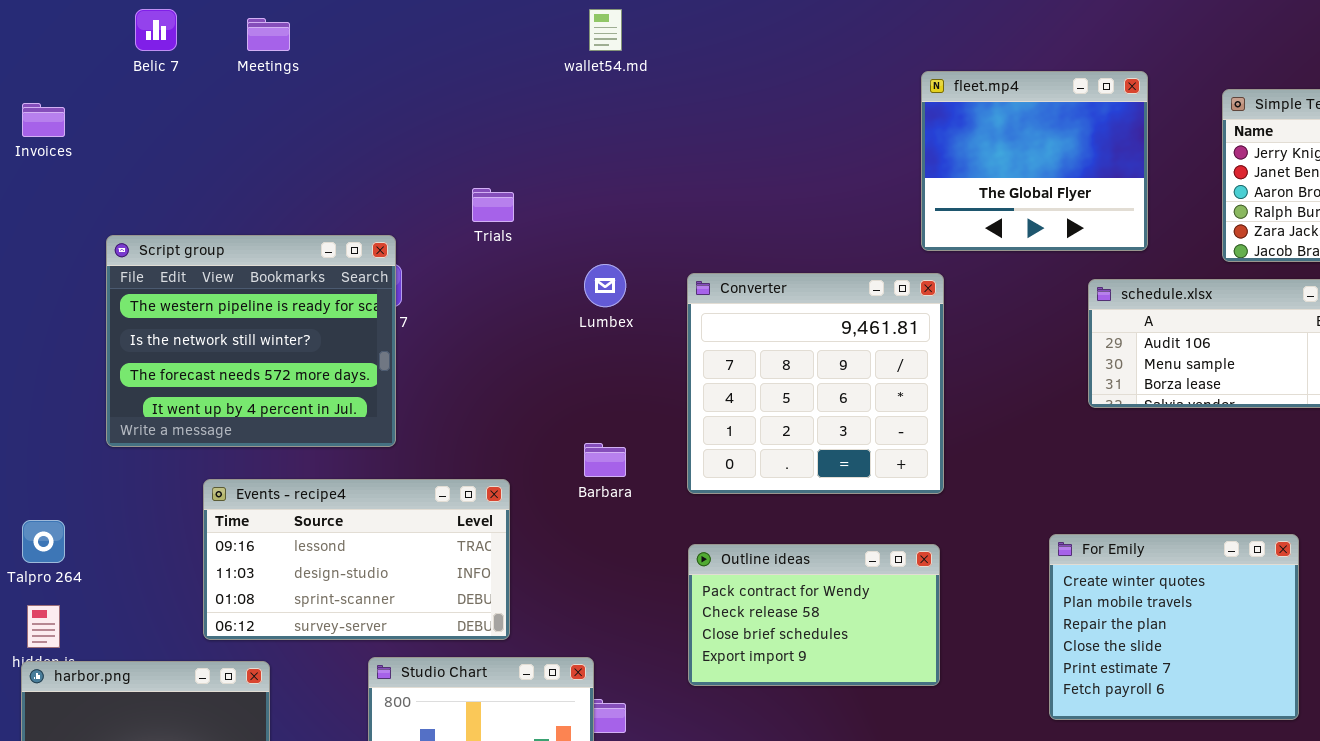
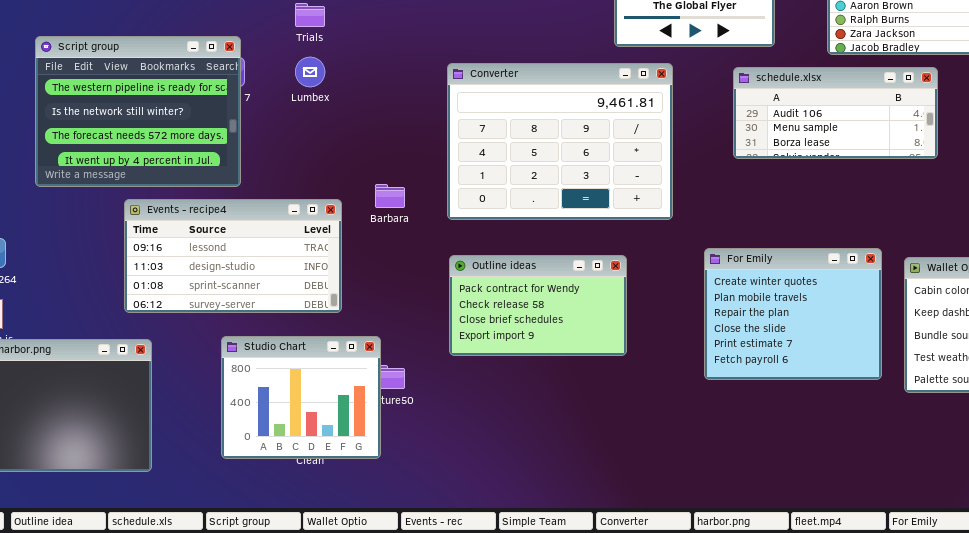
Lumbex: [584,264,626,307] -> [295,57,325,87], moved
Converter: [687,273,944,494] -> [447,63,673,220], resized
Events - recipe4: [203,479,510,640] -> [124,199,342,313], moved

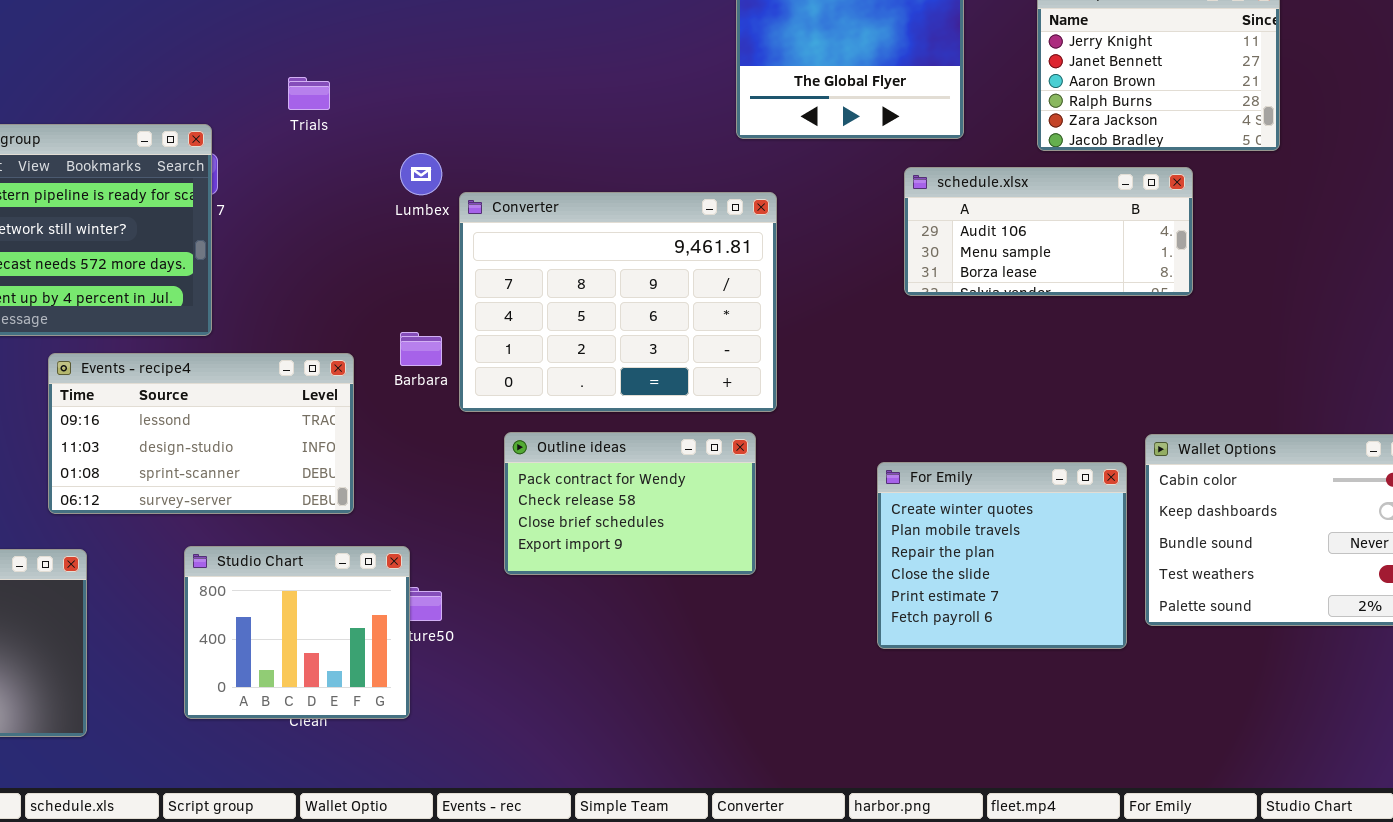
Lumbex: [295,57,325,87] -> [400,153,442,195], moved
Converter: [447,63,673,220] -> [459,192,777,412], moved
For Emily: [704,248,882,380] -> [877,462,1127,649], moved

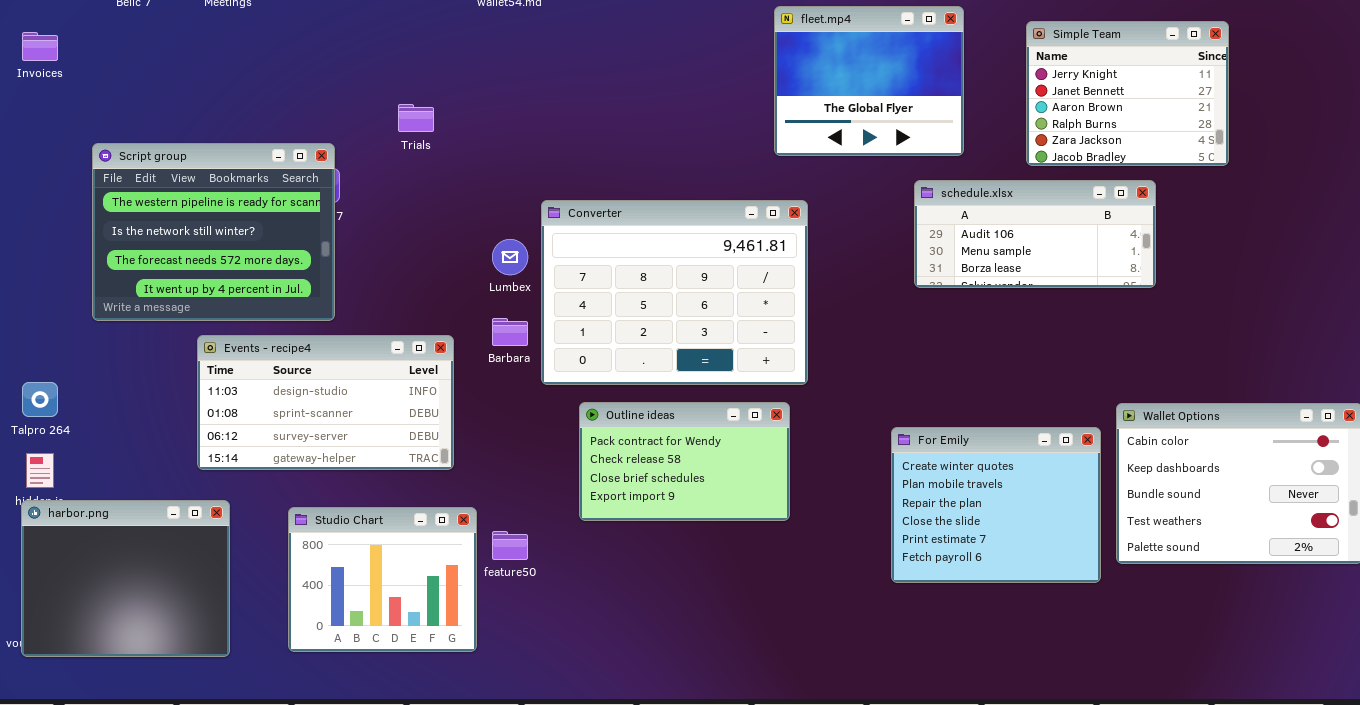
Lumbex: [400,153,442,195] -> [492,239,528,275], moved
Events - recipe4: [48,353,354,514] -> [197,335,454,470], scrolled down 1 row
Studio Chart: [184,546,410,719] -> [288,507,477,652], moved

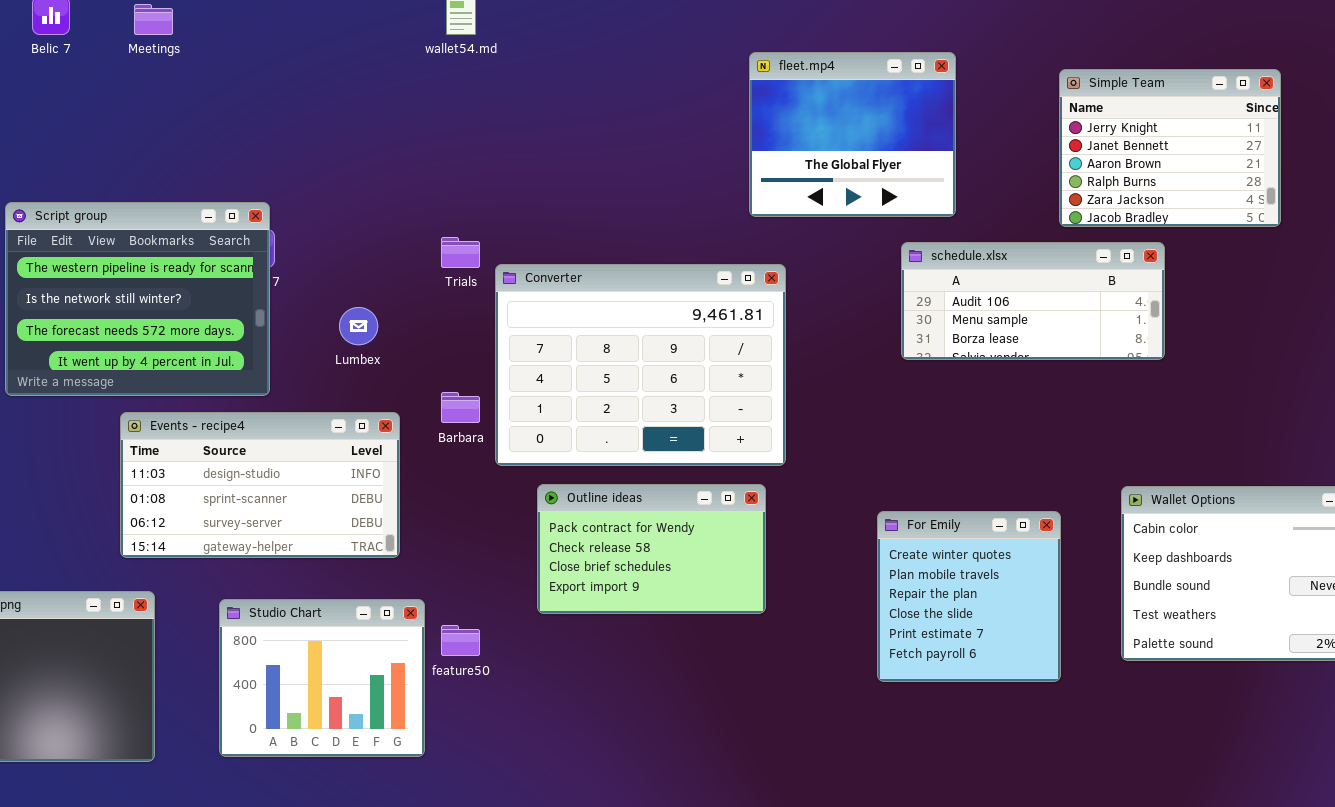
Simple Team: [1026,21,1229,166] -> [1059,69,1281,227], moved
Trials: [398,104,434,132] -> [441,237,480,268], moved
Lumbex: [492,239,528,275] -> [339,307,378,345], moved
For Emily: [891,427,1101,583] -> [877,511,1061,682], resized

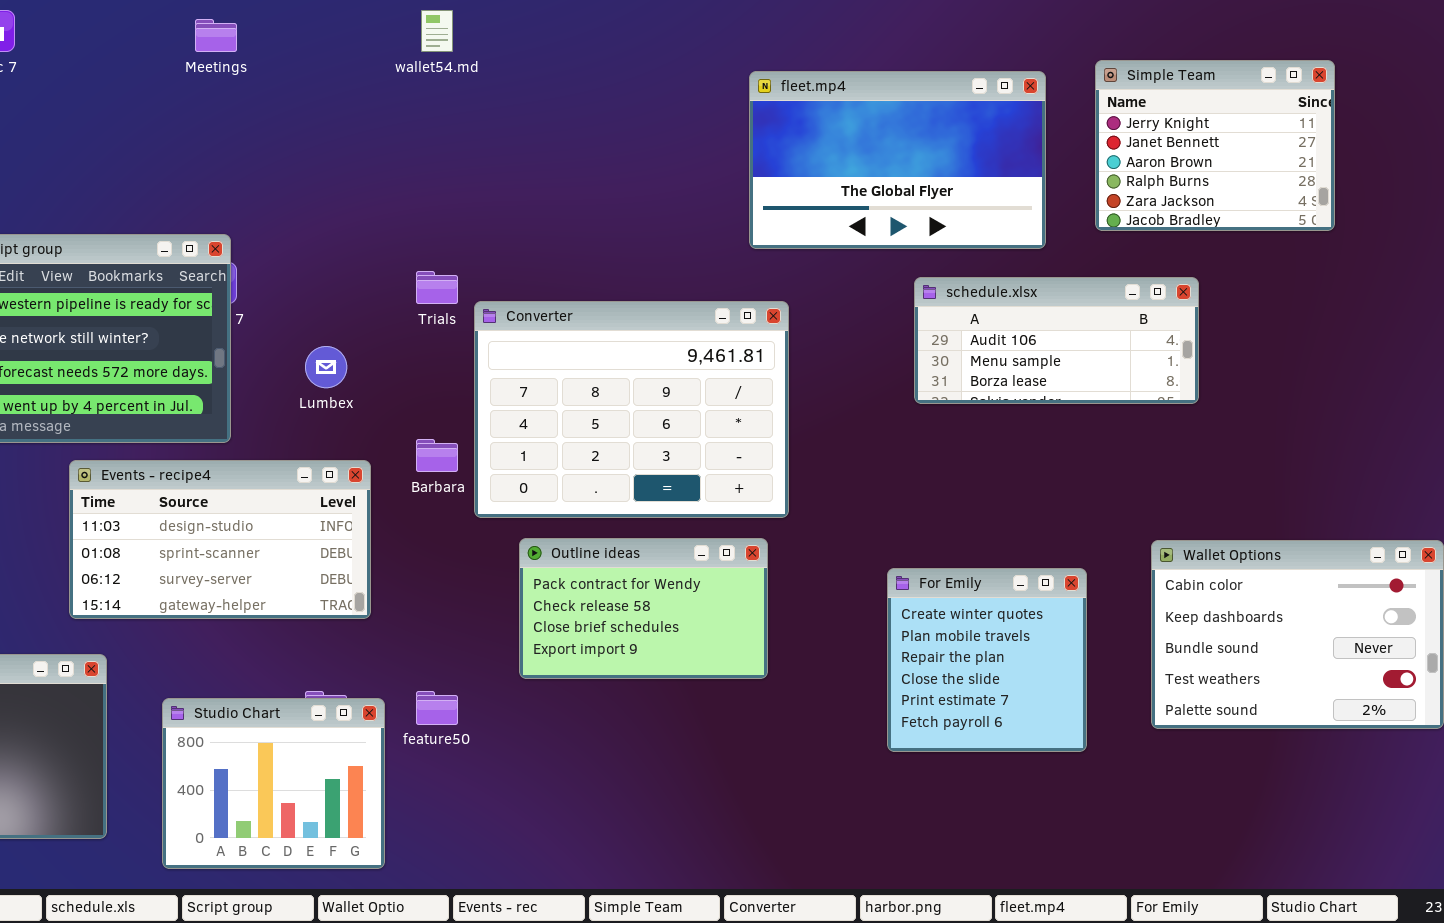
Meetings: [134,4,173,35] -> [195,19,237,52], moved
fleet.mp4: [749,52,956,217] -> [749,71,1046,249], resized
Simple Team: [1059,69,1281,227] -> [1095,60,1335,231], moved
Studio Chart: [219,599,425,757] -> [162,698,385,869], moved

